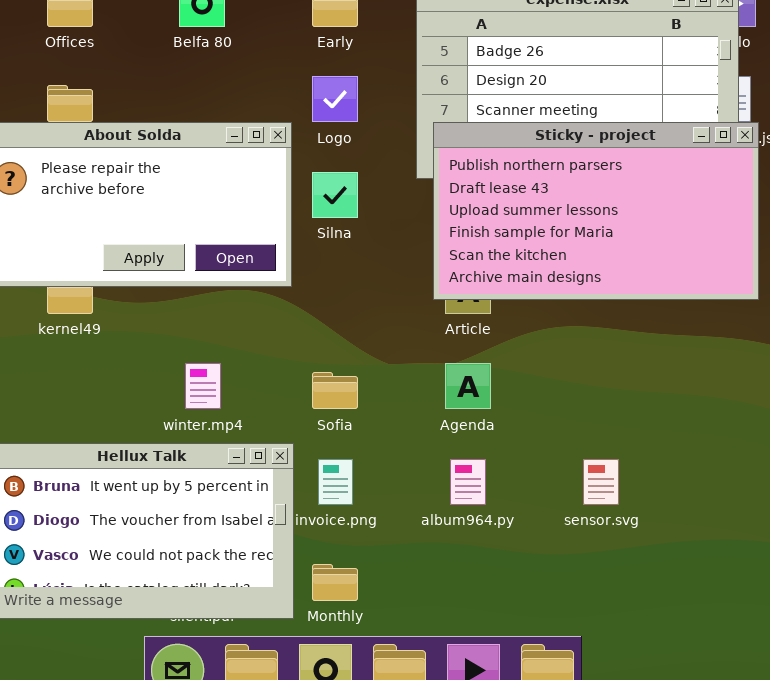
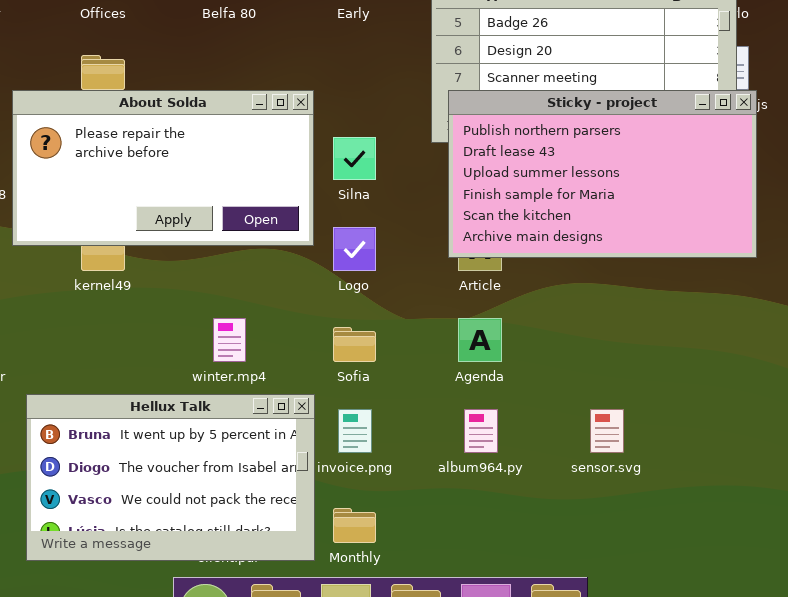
Logo: [312,76,358,122] -> [333,227,376,271], moved

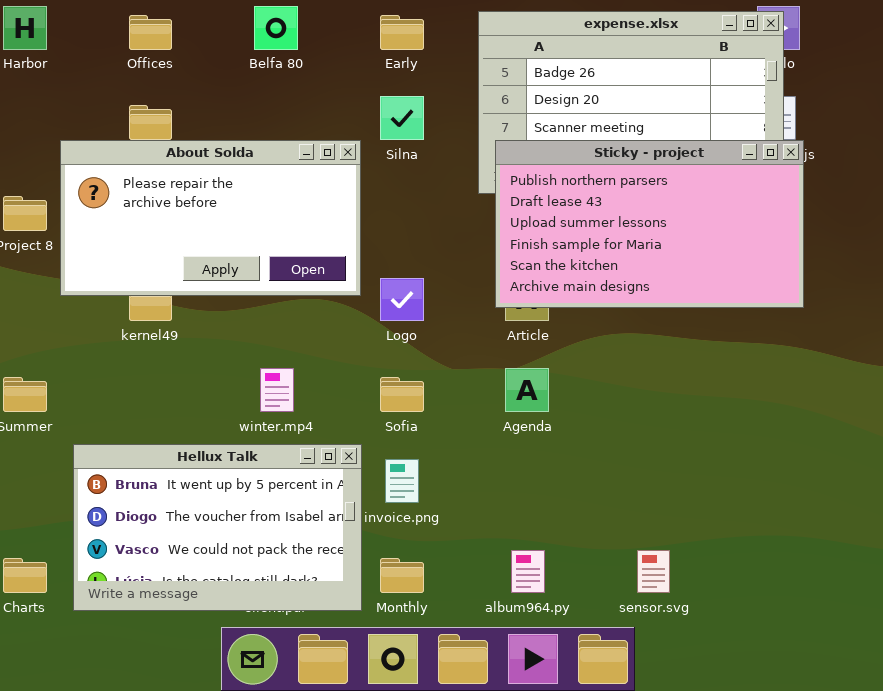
Silna: [333,137,376,180] -> [380,96,424,140], moved
album964.py: [464,409,498,453] -> [511,550,545,593], moved
sensor.svg: [590,409,624,453] -> [637,550,670,593], moved

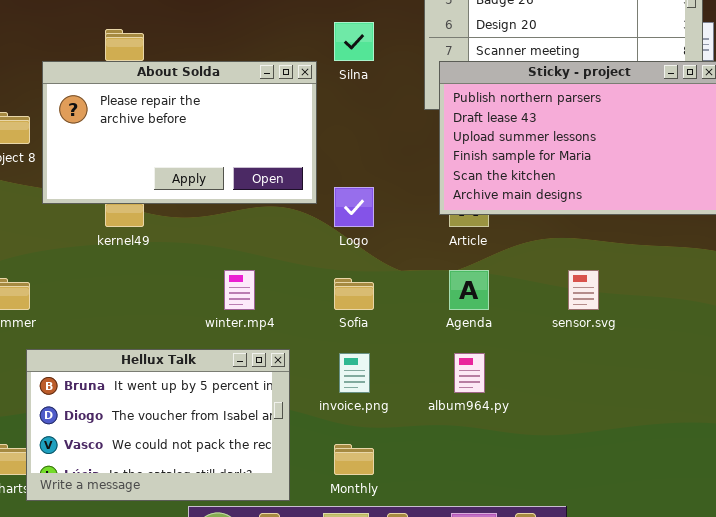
Hellux Talk: [73,444,362,611] -> [26,349,290,501], moved
album964.py: [511,550,545,593] -> [454,353,485,393], moved
sensor.svg: [637,550,670,593] -> [568,270,599,310], moved

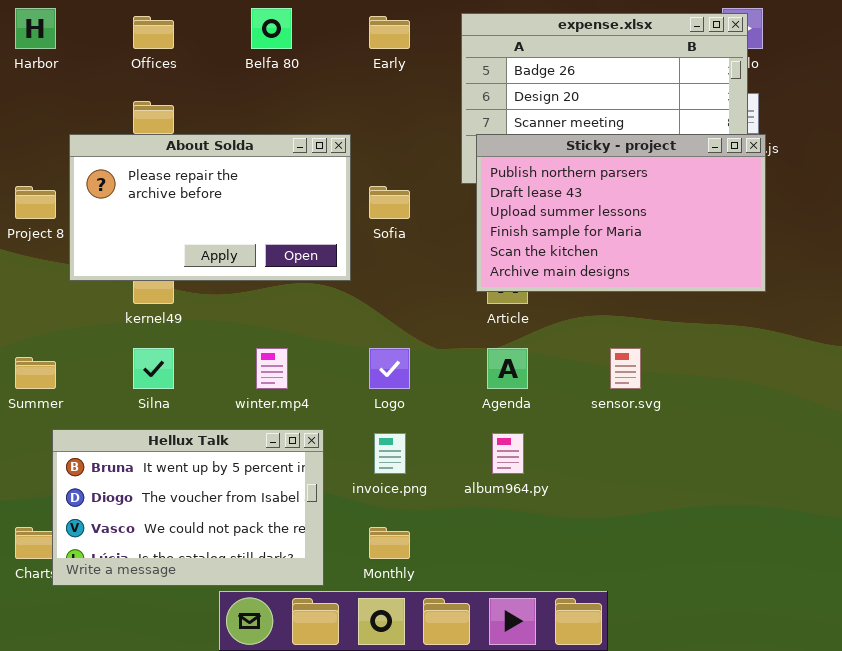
Silna: [334,22,374,61] -> [133,348,174,389], moved
Logo: [334,187,374,227] -> [369,348,410,389], moved
Sofia: [334,278,374,310] -> [369,186,410,219], moved

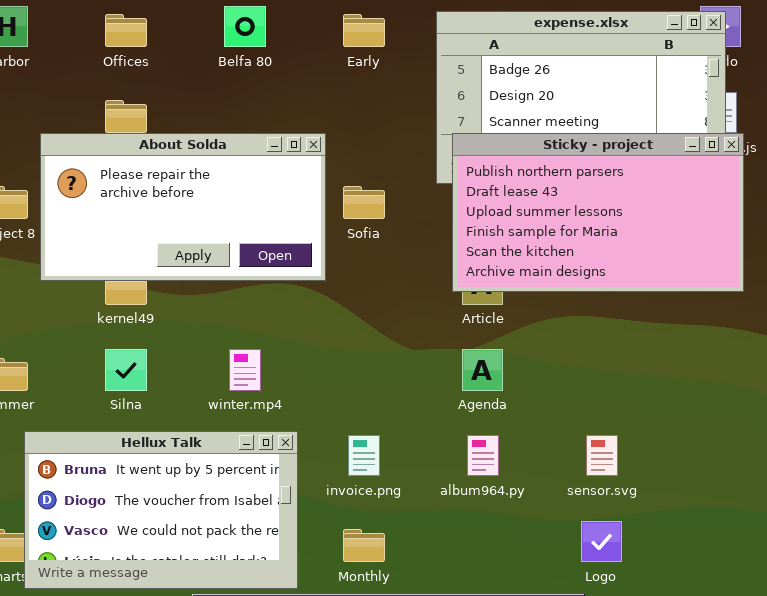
Logo: [369,348,410,389] -> [581,521,622,562], moved
sensor.svg: [610,348,641,389] -> [586,435,618,476], moved

